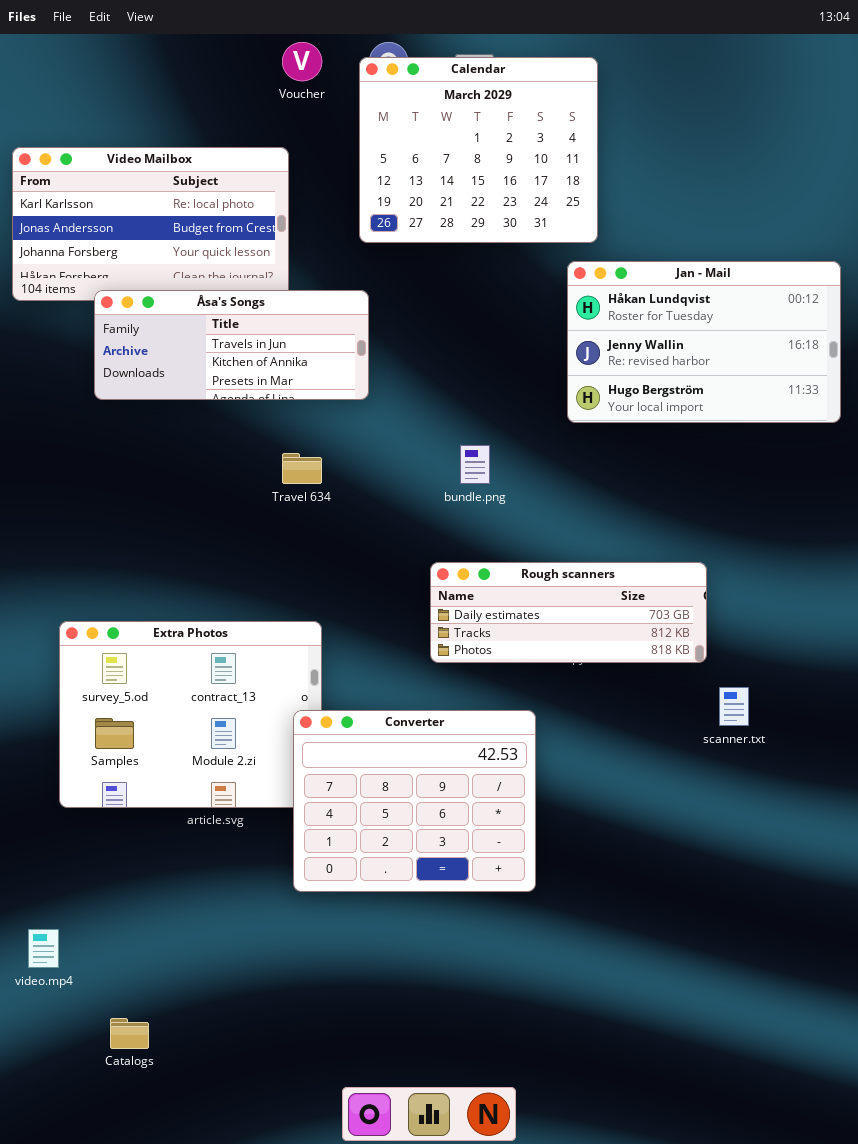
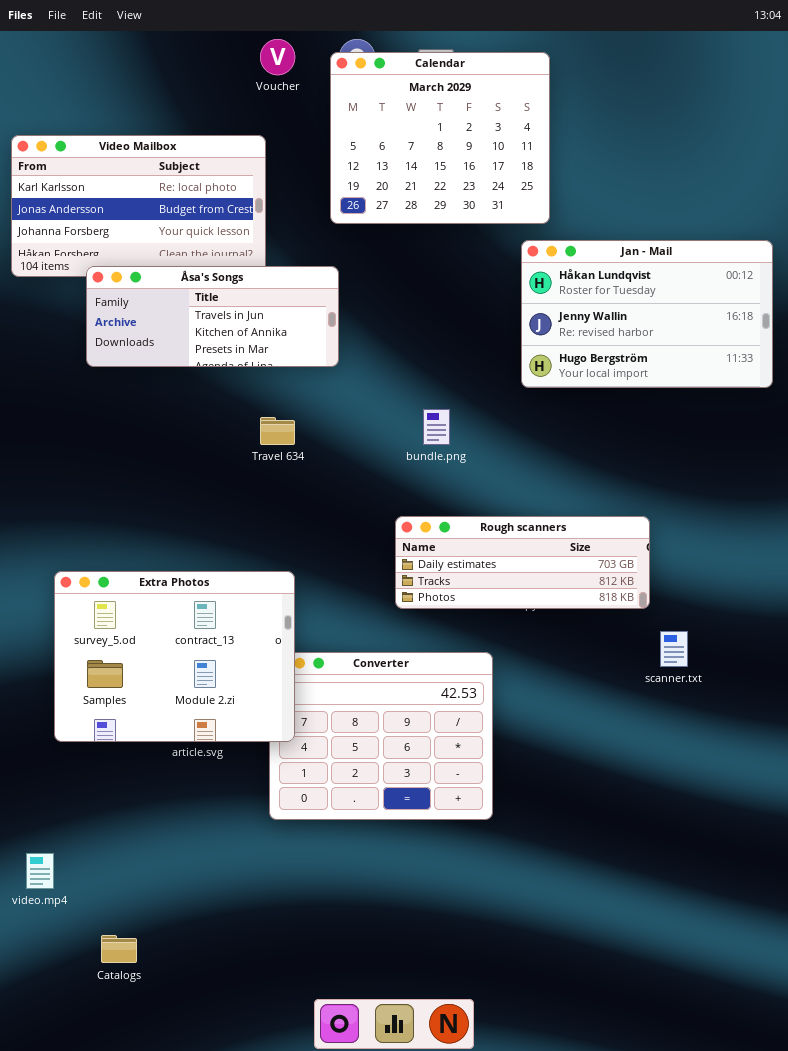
Extra Photos: [59,621,322,808] -> [54,571,295,742], raised

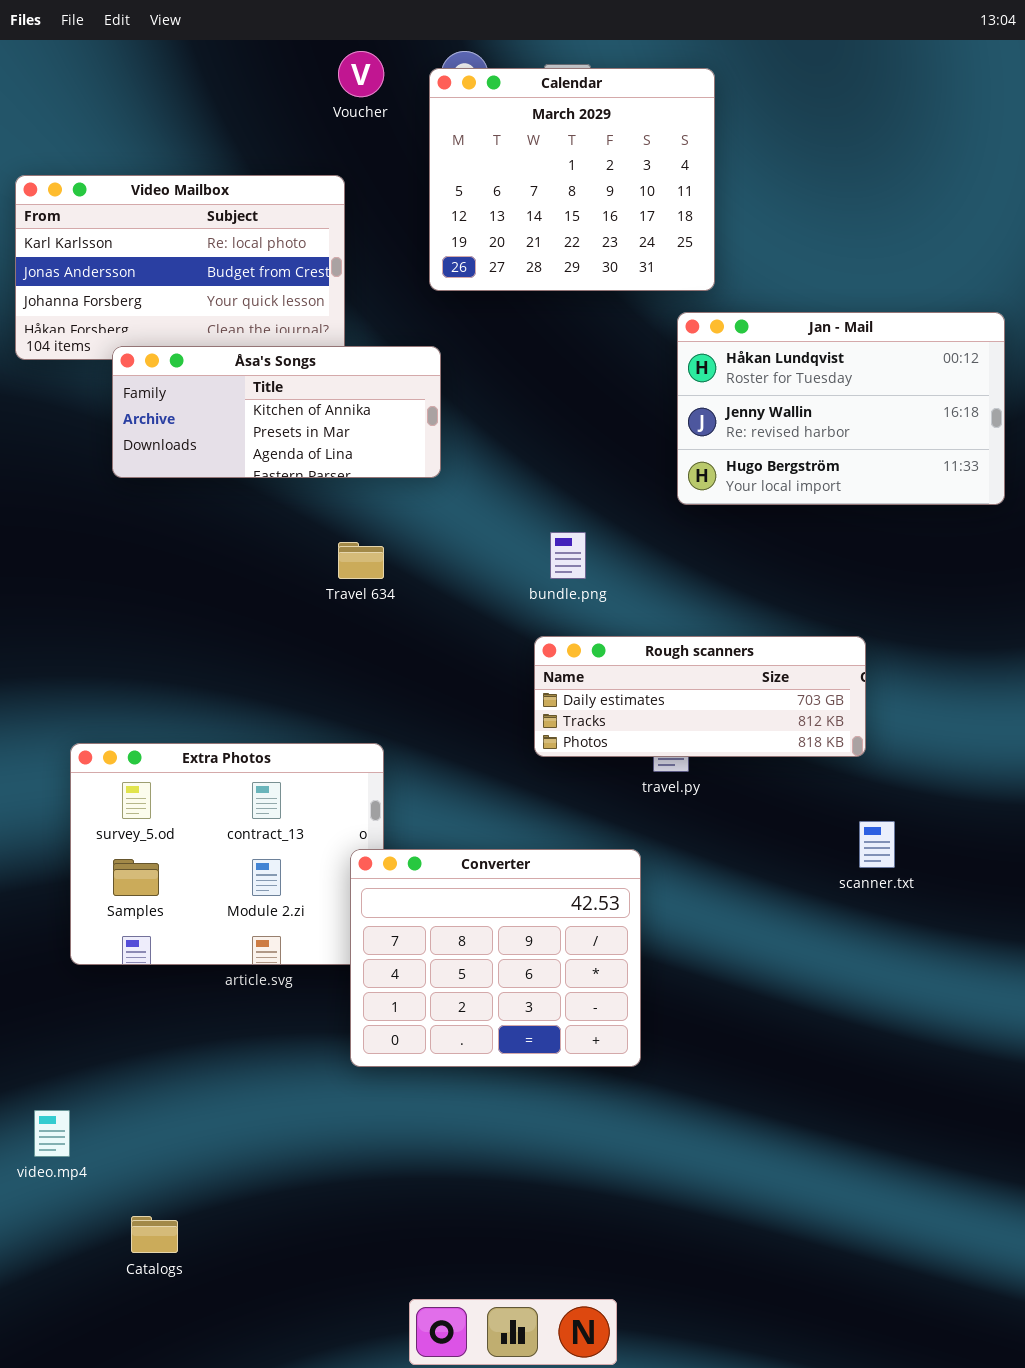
Åsa's Songs: [86,266,339,367] -> [112,346,441,478], scrolled down 1 row
Rough scanners: [395,516,650,609] -> [534,636,866,757], moved
Converter: [269,652,493,820] -> [350,849,641,1067], raised

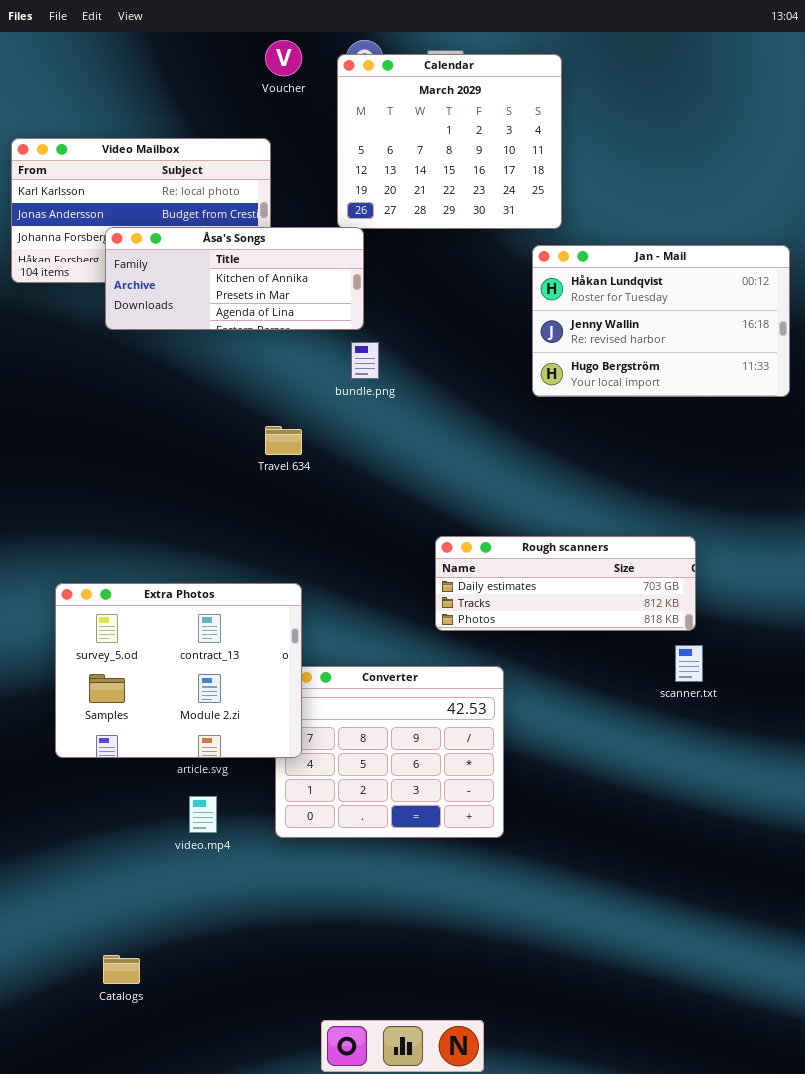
Åsa's Songs: [112,346,441,478] -> [105,227,364,330], moved
bundle.png: [550,532,586,579] -> [351,342,379,379], moved
Rough scanners: [534,636,866,757] -> [435,536,696,631], moved
Extra Photos: [70,743,384,965] -> [55,583,302,758], raised
video.mp4: [34,1110,70,1157] -> [189,796,217,833], moved

